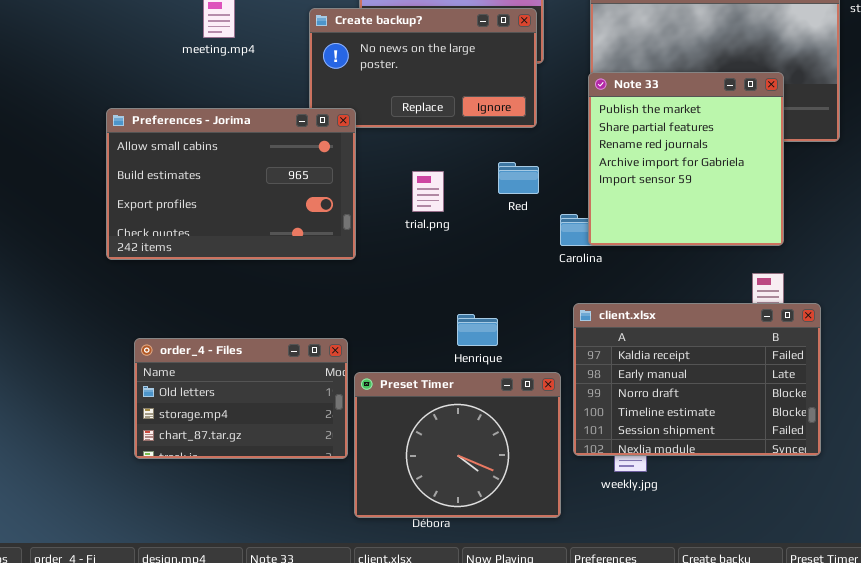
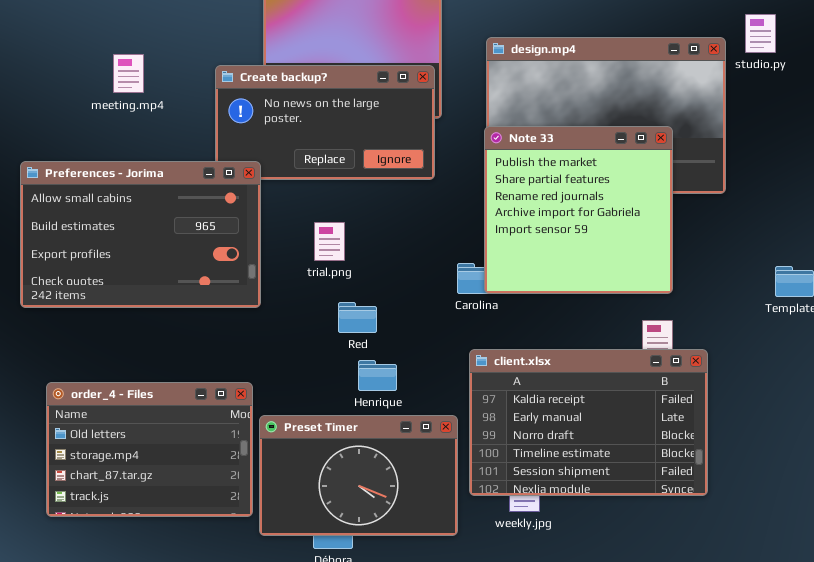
Red: [498,162,539,194] -> [338,302,377,333], moved
order_4 - Files: [134,338,348,459] -> [46,382,253,517], resized
Preset Timer: [354,372,561,518] -> [259,415,458,536], resized

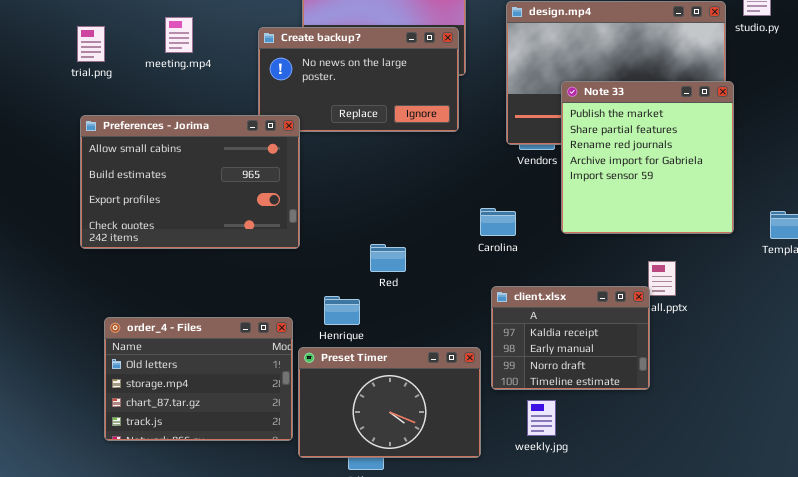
Note 33: [484,126,673,294] -> [561,81,734,234], moved
trial.png: [314,222,345,261] -> [77,26,105,62], moved
client.xlsx: [469,349,708,496] -> [491,286,650,390], resized
Henrique: [358,360,397,391] -> [324,296,360,325], moved

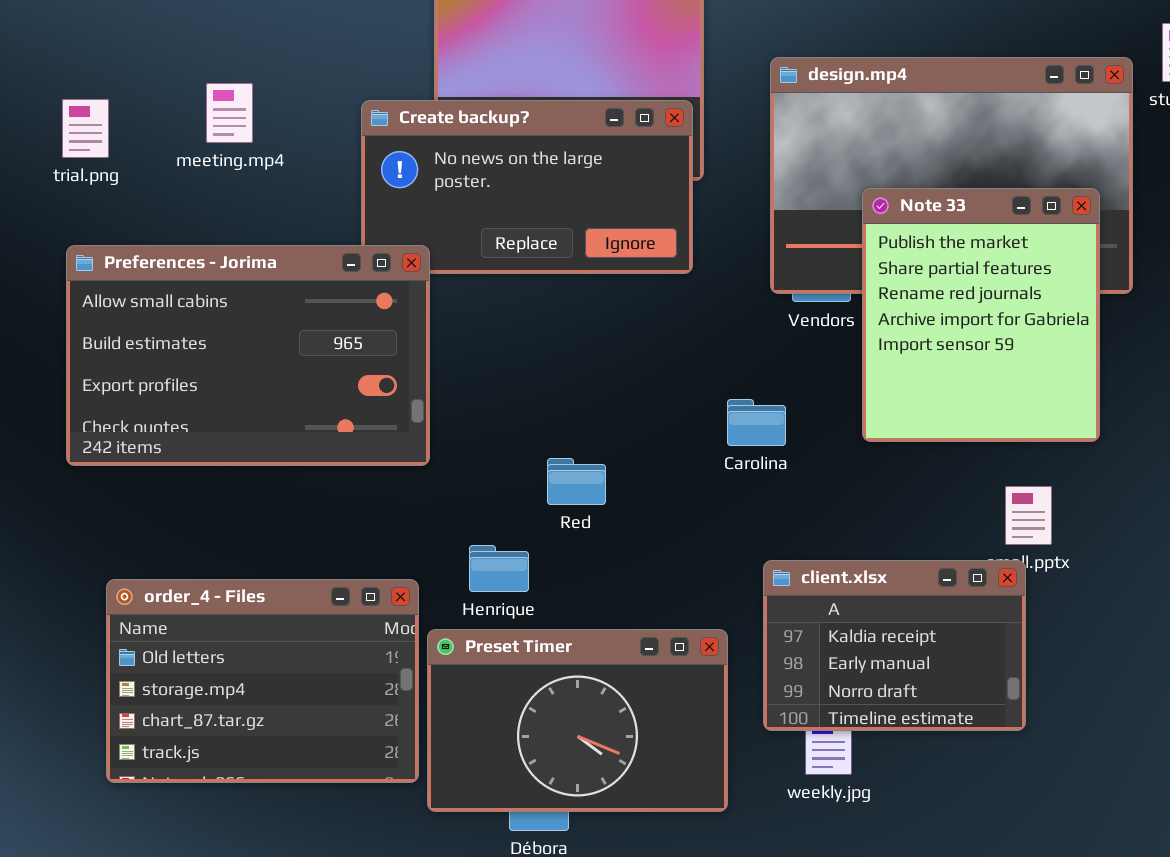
Note 33: [561,81,734,234] -> [862,188,1100,442], resized
client.xlsx: [491,286,650,390] -> [763,560,1026,731], moved

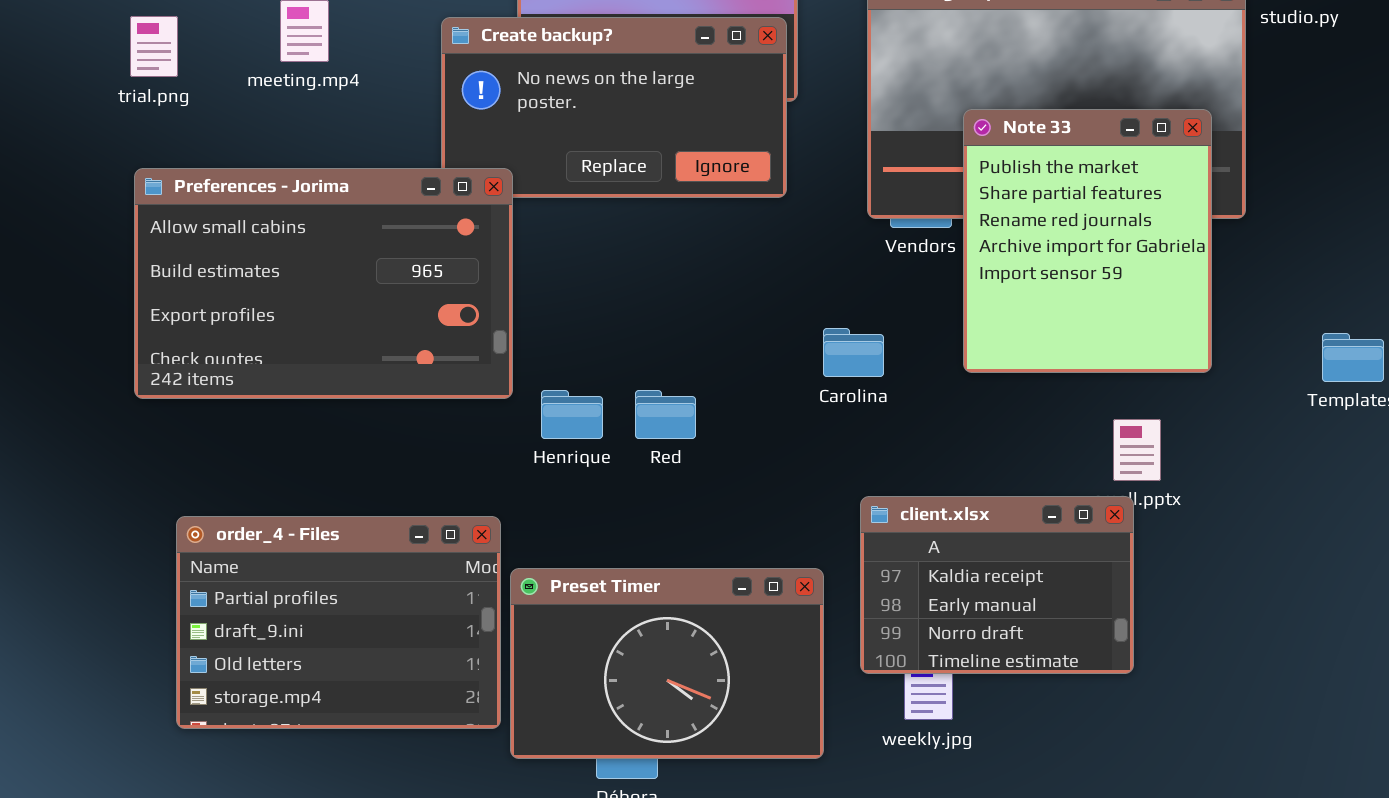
Henrique: [469,545,529,592] -> [541,390,603,439], moved
order_4 - Files: [106,579,419,783] -> [176,516,501,729], scrolled up 2 rows

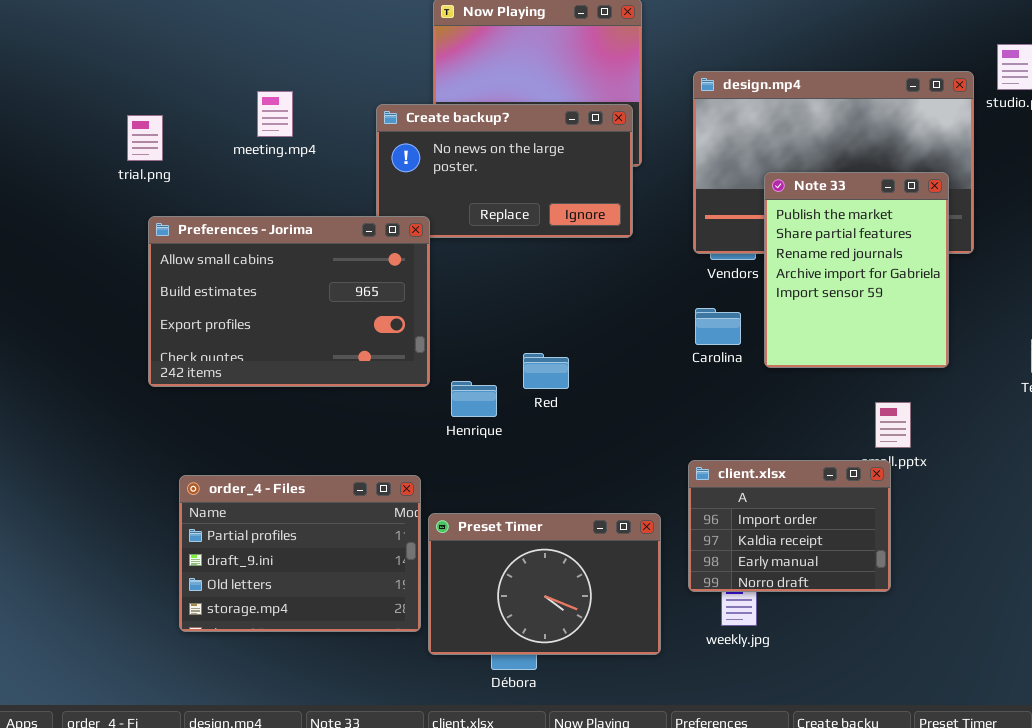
trial.png: [130,16,178,77] -> [127,115,163,161], moved
Carolina: [823,328,884,377] -> [695,308,741,345], moved
Red: [635,390,696,439] -> [523,353,569,389], moved
client.xlsx: [860,496,1134,674] -> [688,460,891,592], scrolled up 1 row

